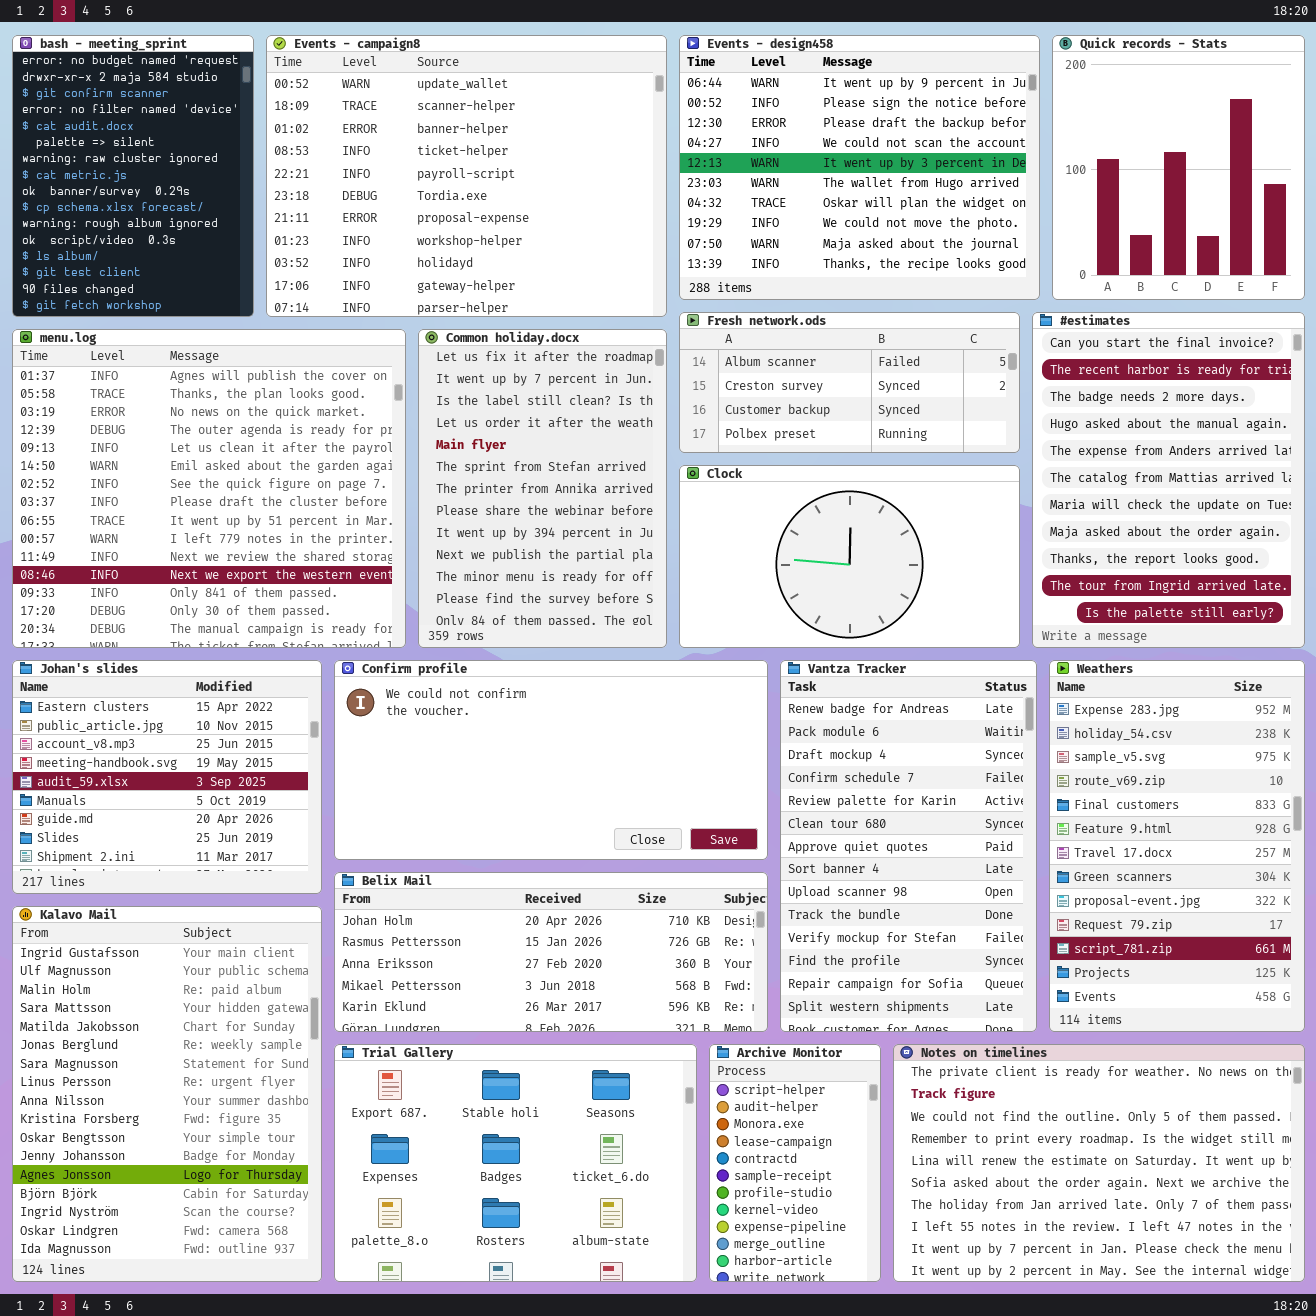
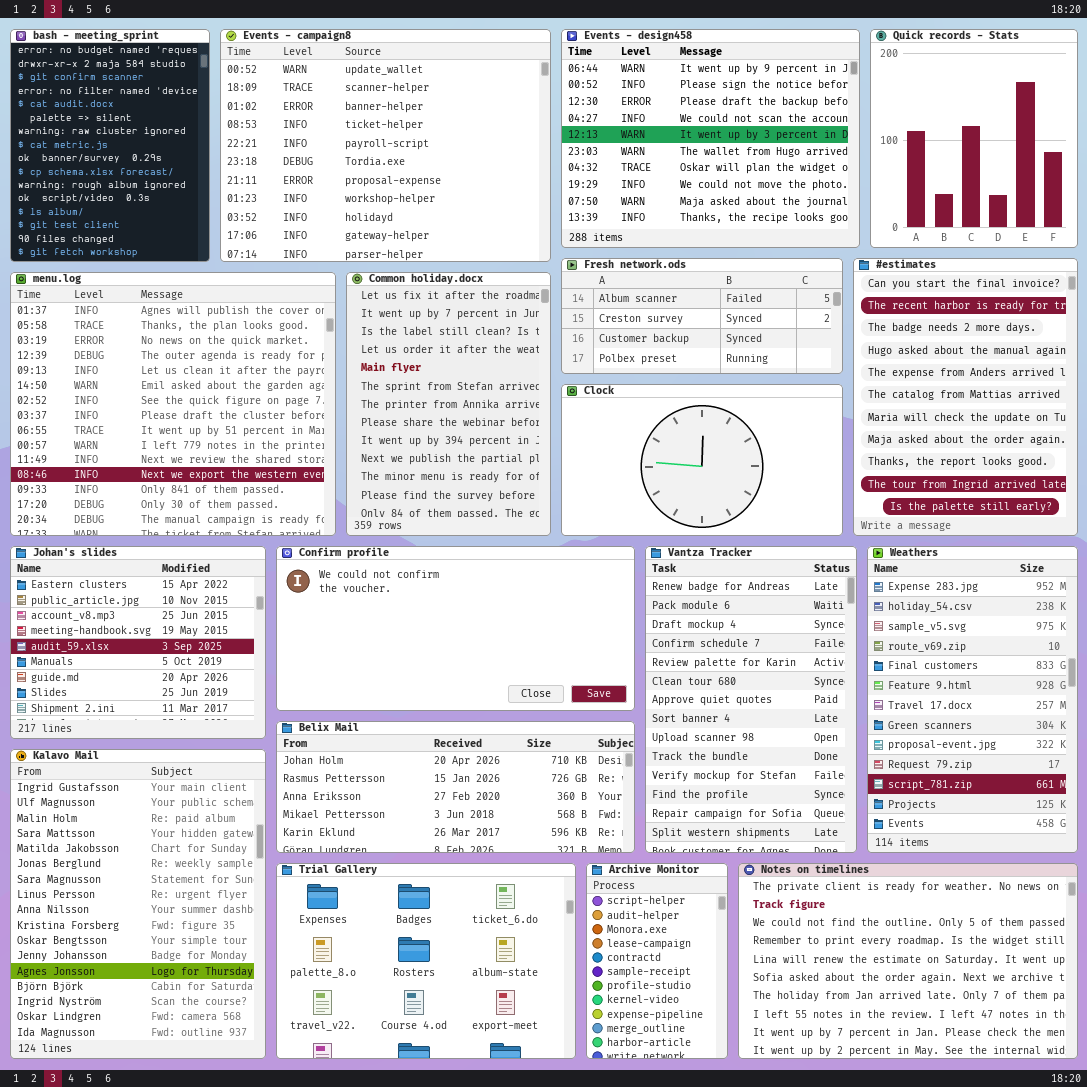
Trial Gallery: [334,1044,697,1282] -> [276,863,576,1059], scrolled down 1 row

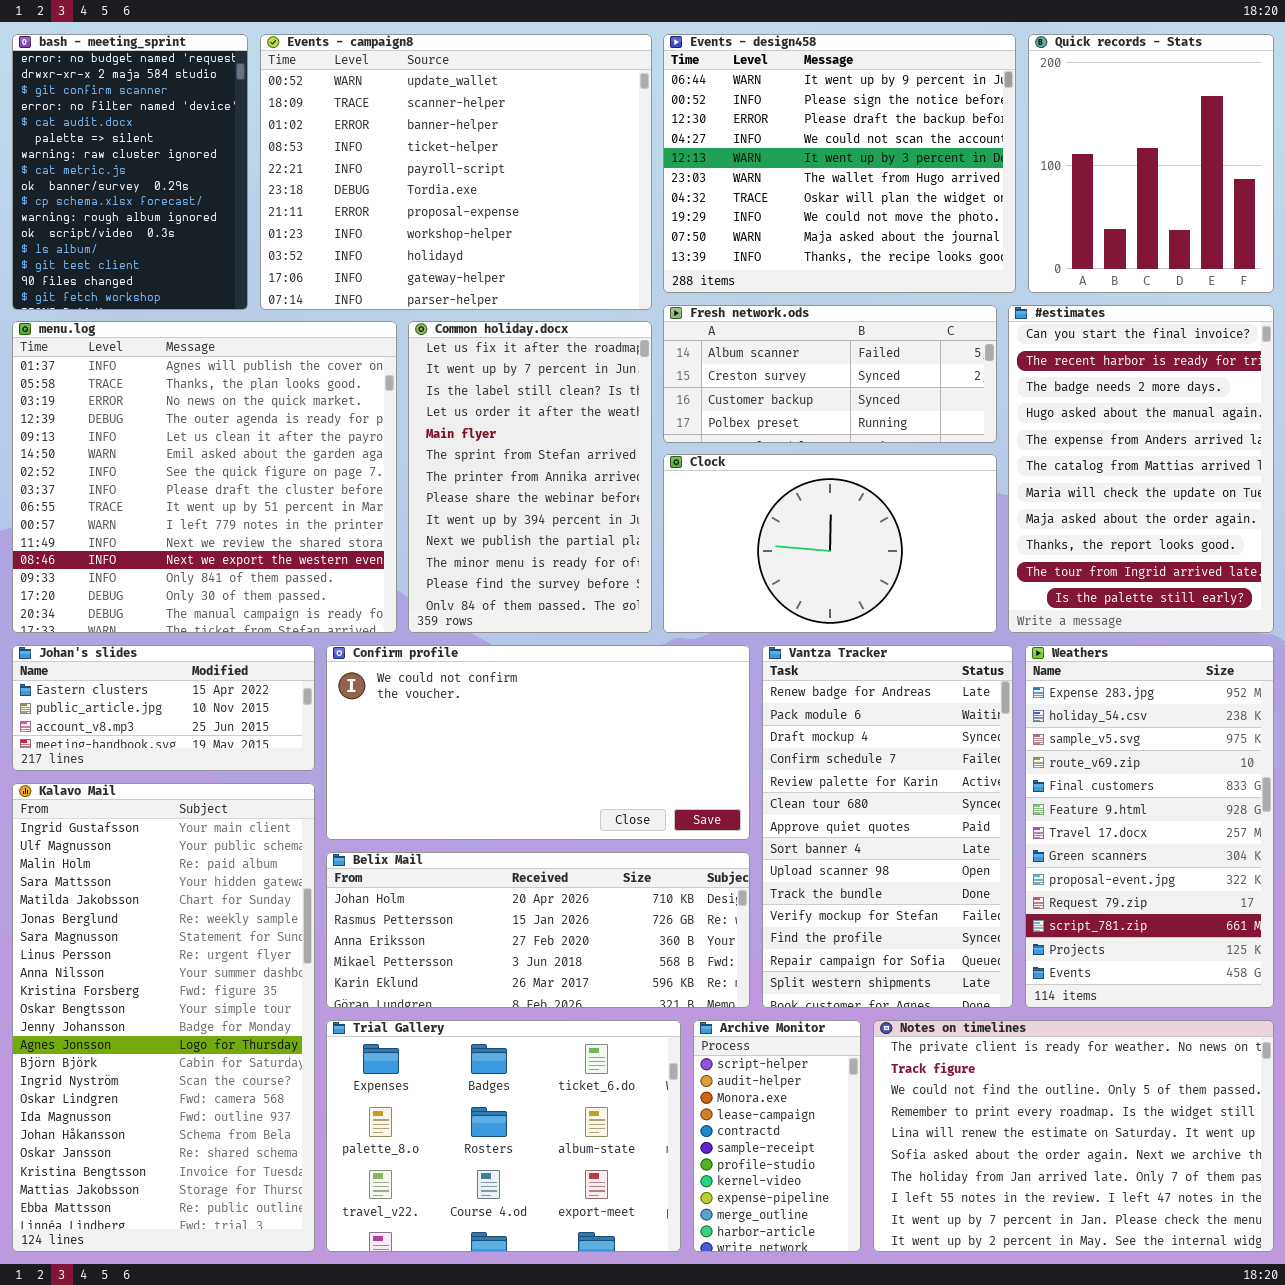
Johan's slides: [10,546,266,739] -> [12,645,315,771], resized
Kalavo Mail: [10,749,266,1059] -> [12,783,315,1252], resized

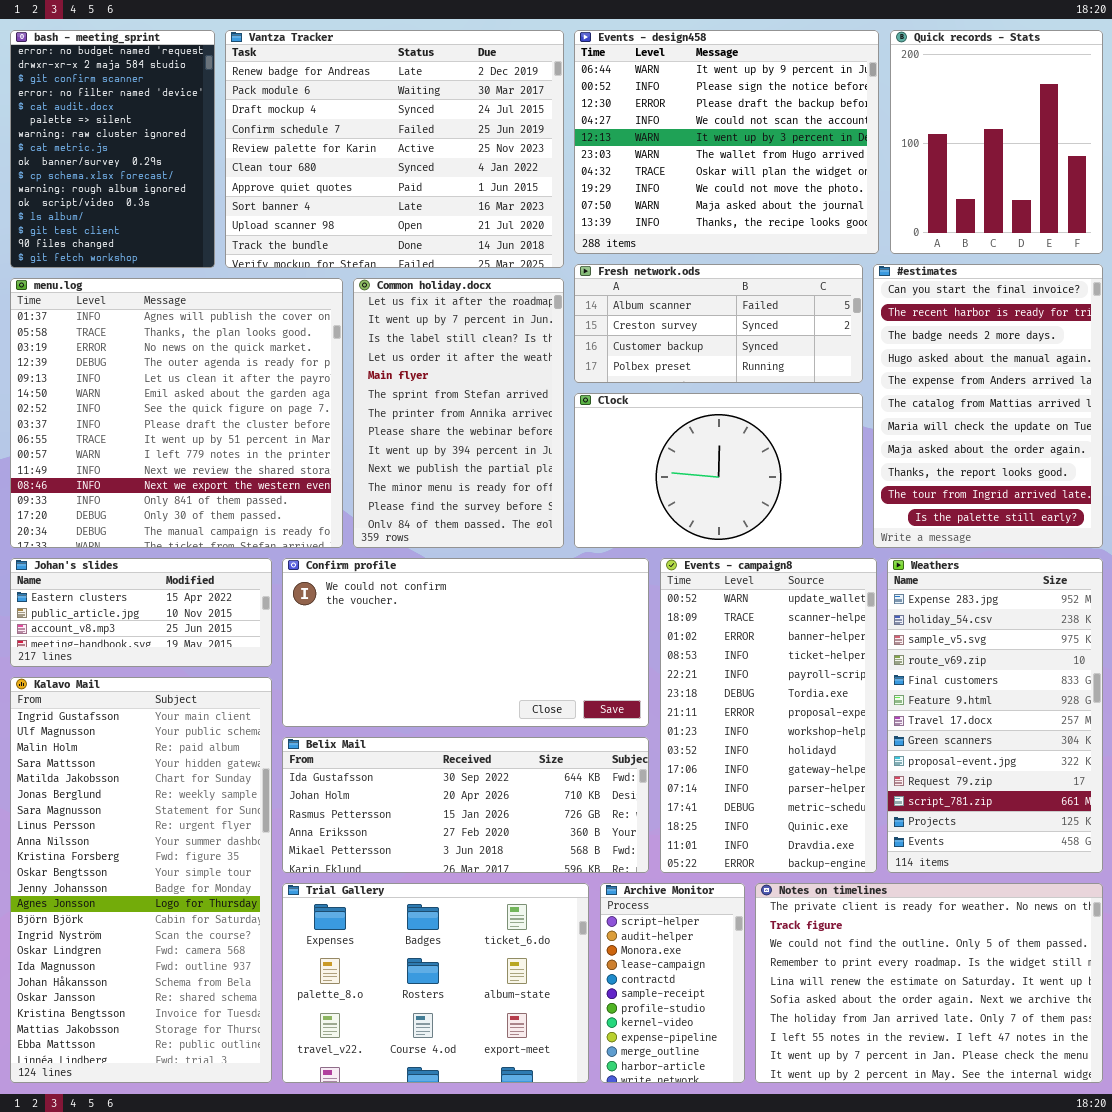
Events - campaign8: [260,34,652,310] -> [660,558,877,873], moved, resized
Vantza Tracker: [762,645,1013,1008] -> [225,30,564,268], moved, resized
Belix Mail: [326,852,750,1008] -> [282,737,649,873], scrolled up 1 row

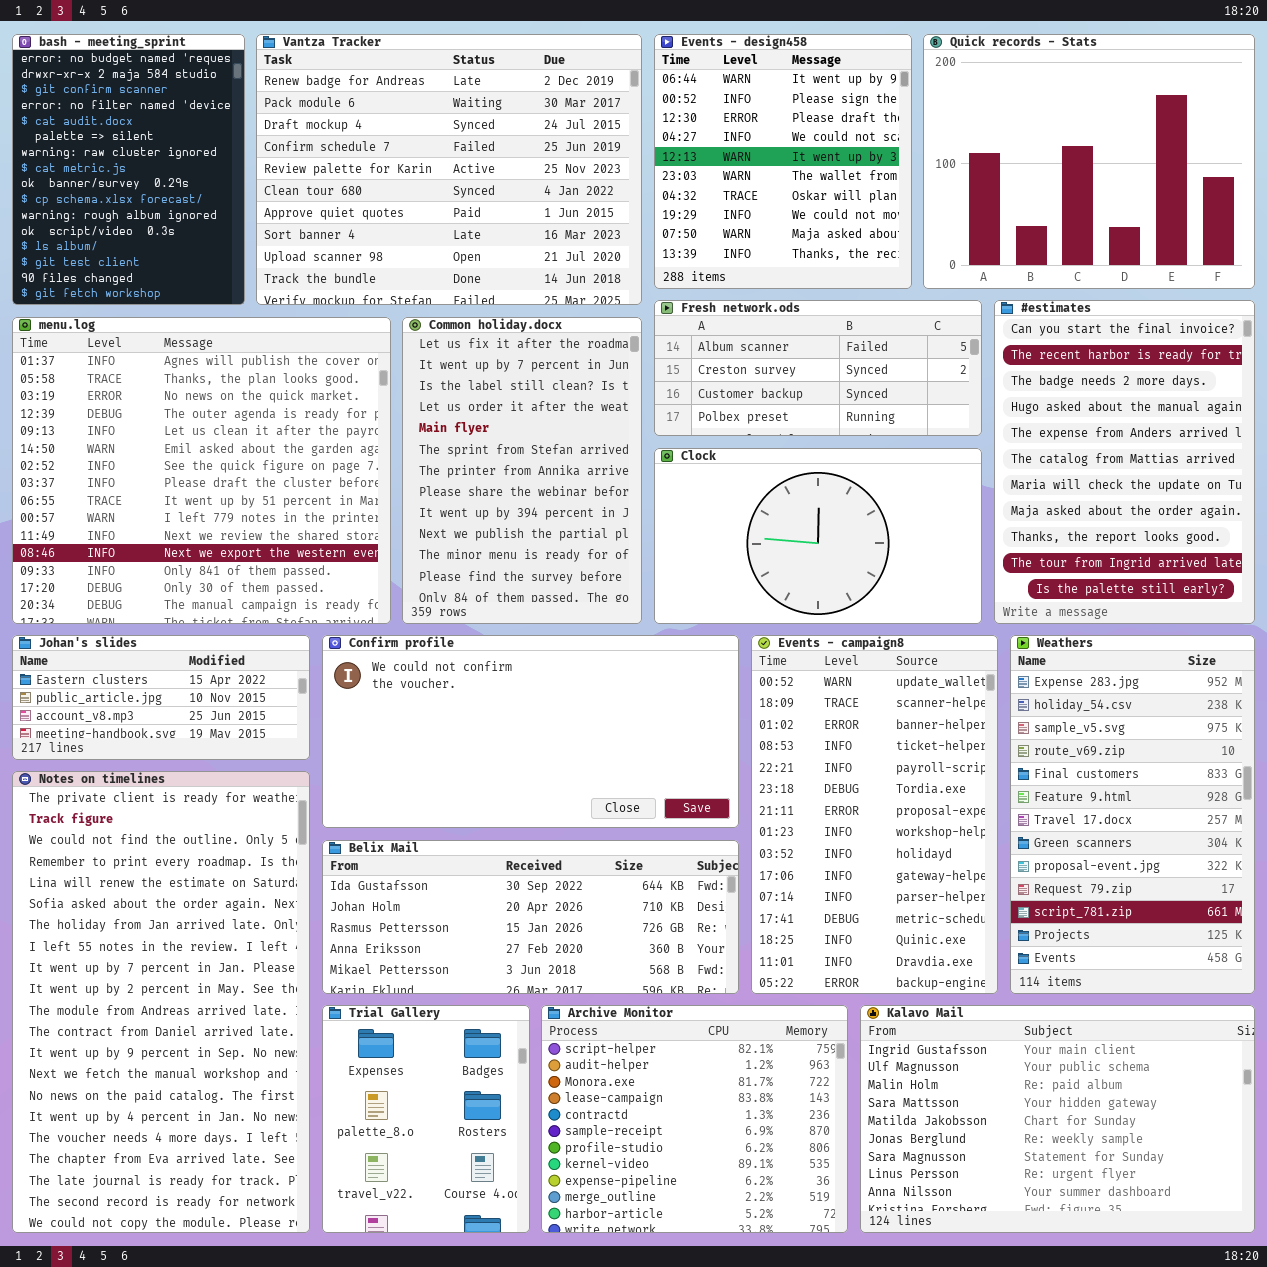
Events - design458: [574,30,879,254] -> [654,34,912,289], resized
Quick records - Stats: [890,30,1103,254] -> [923,34,1255,289], resized
Kalavo Mail: [10,677,272,1083] -> [860,1005,1255,1233], moved, resized
Trial Gallery: [282,883,589,1083] -> [322,1005,530,1233], resized
Archive Monitor: [600,883,745,1083] -> [541,1005,848,1233], resized
Notes on timelines: [755,883,1103,1083] -> [12,771,310,1233], moved, resized

